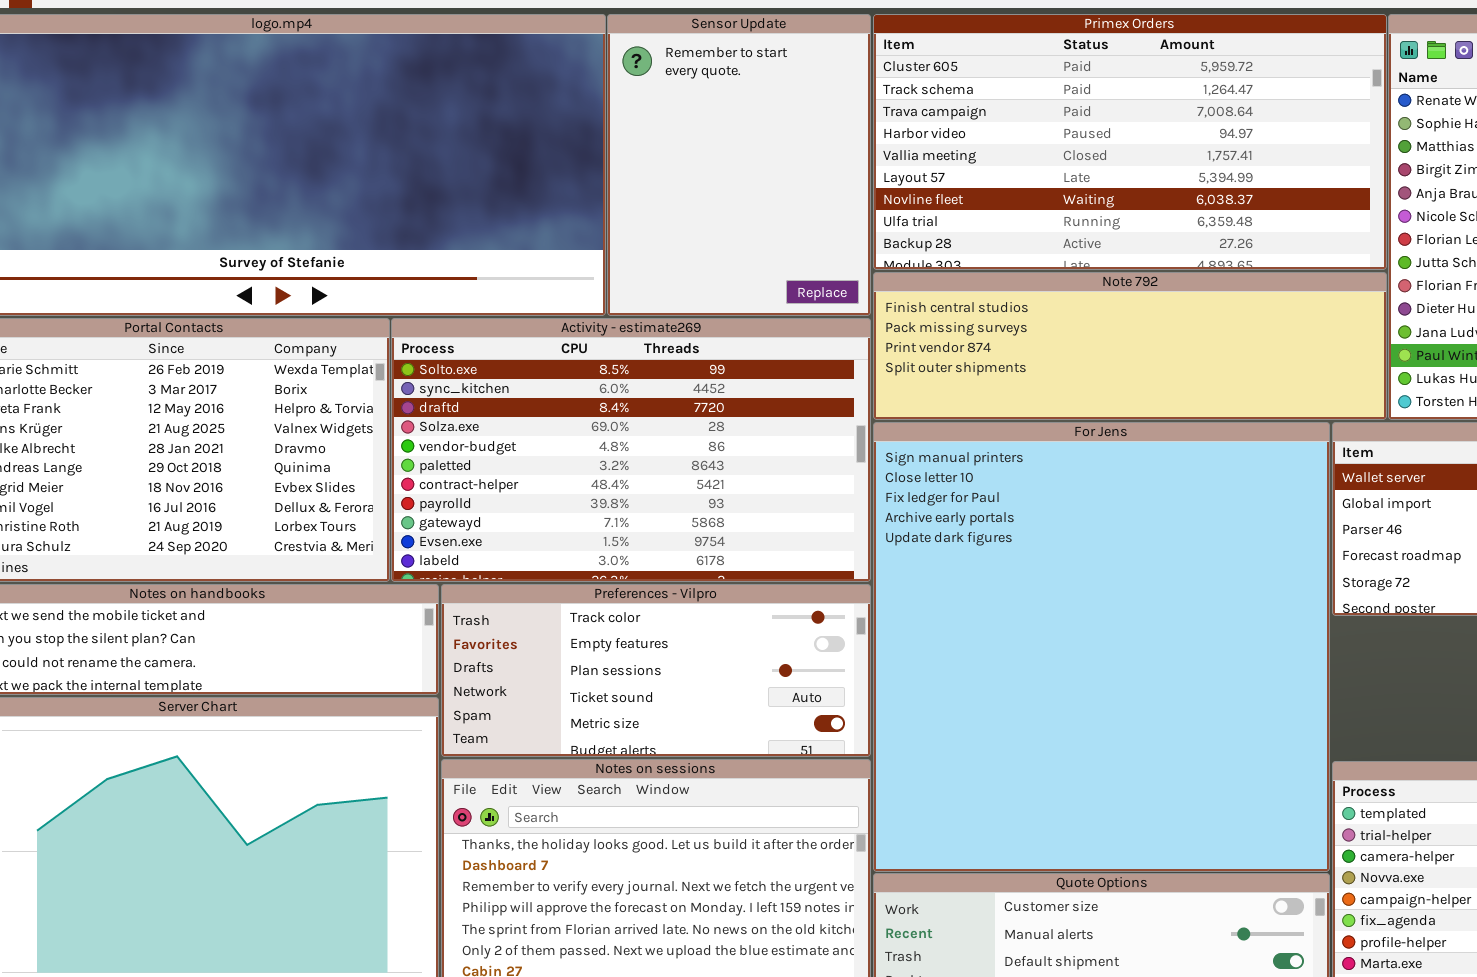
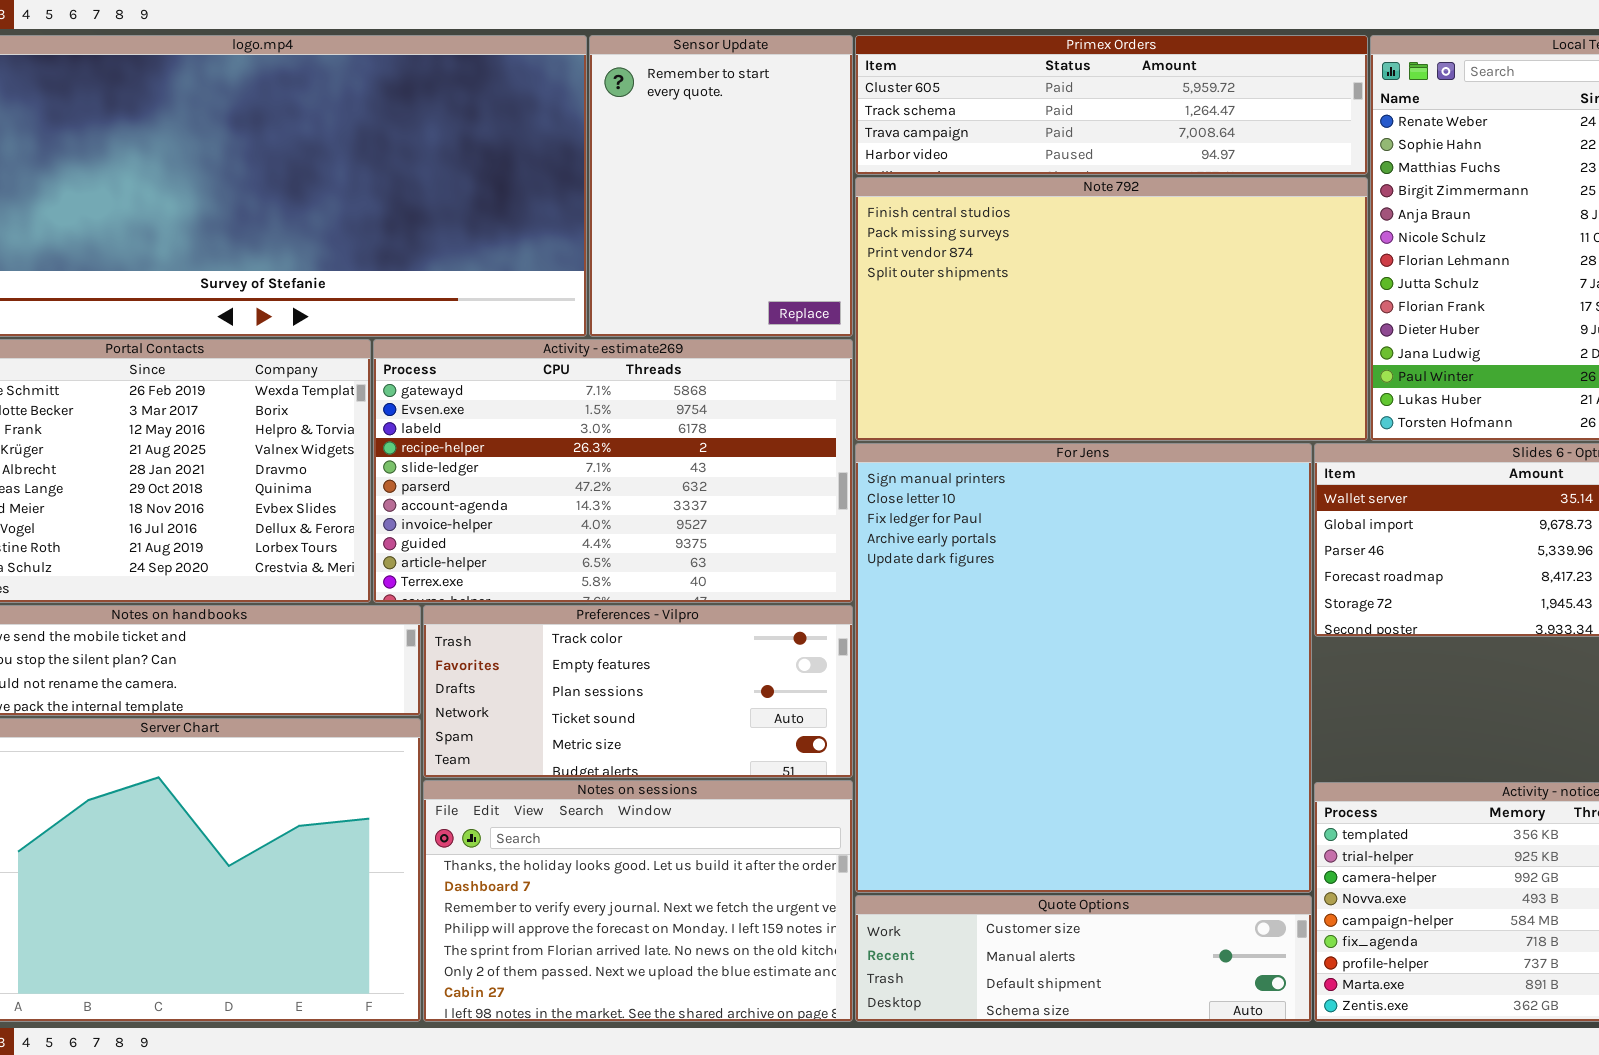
Primex Orders: [873,14,1387,270] -> [855,35,1368,175], resized
Note 792: [873,272,1387,420] -> [855,177,1368,441], resized
Activity - estimate269: [391,318,871,582] -> [373,339,853,603], scrolled down 8 rows

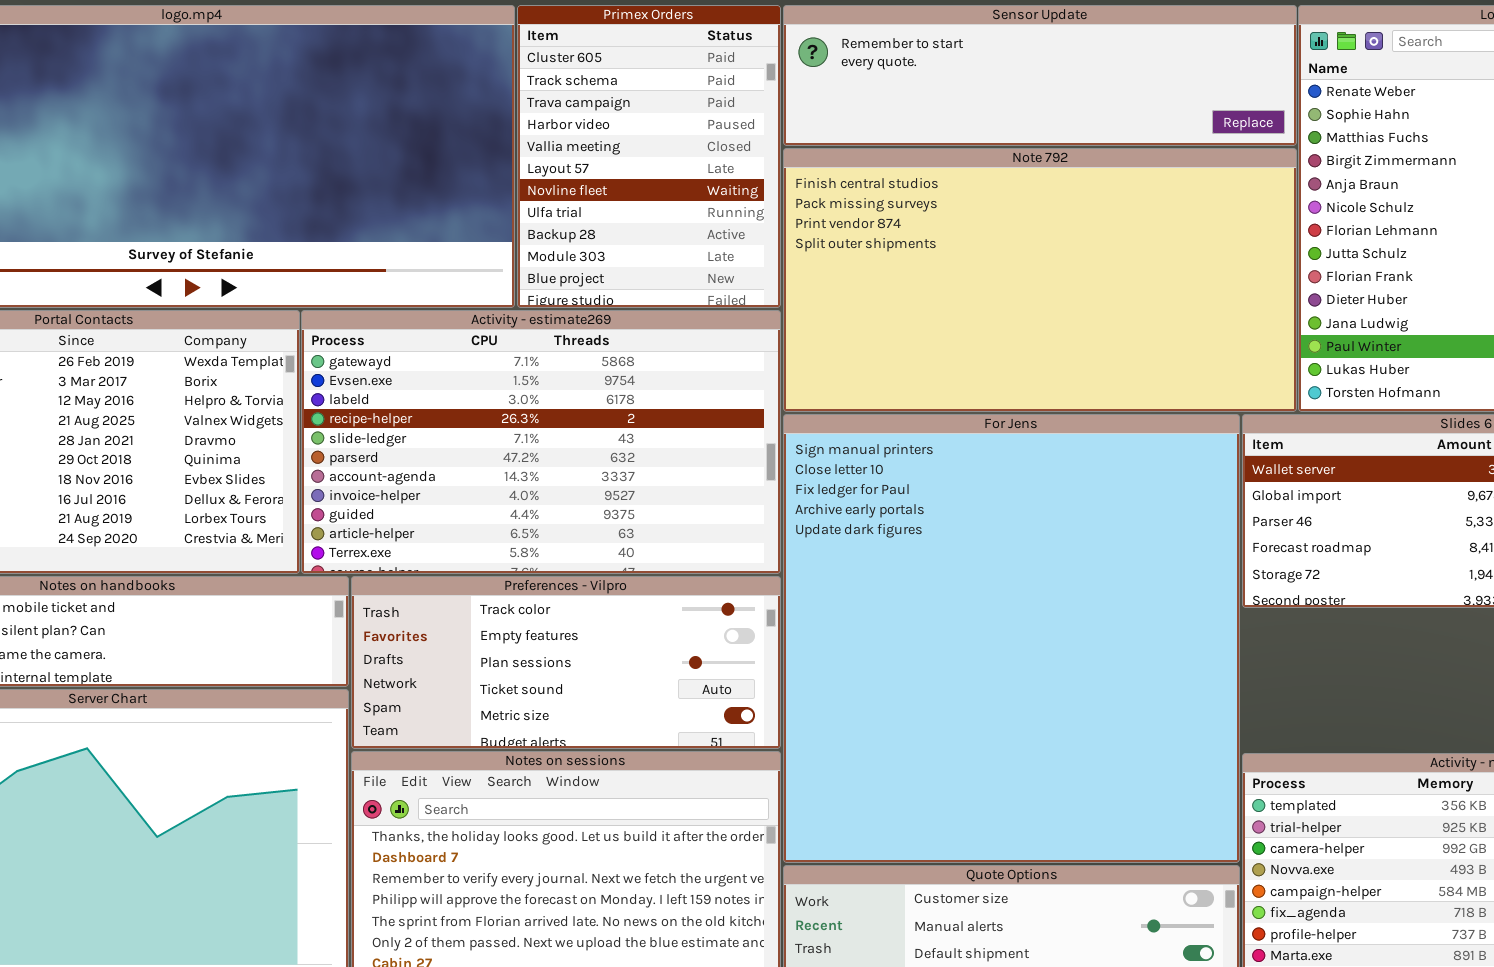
Sensor Update: [589,35,853,337] -> [783,5,1297,146], moved, resized
Primex Orders: [855,35,1368,175] -> [517,5,781,308], moved, resized

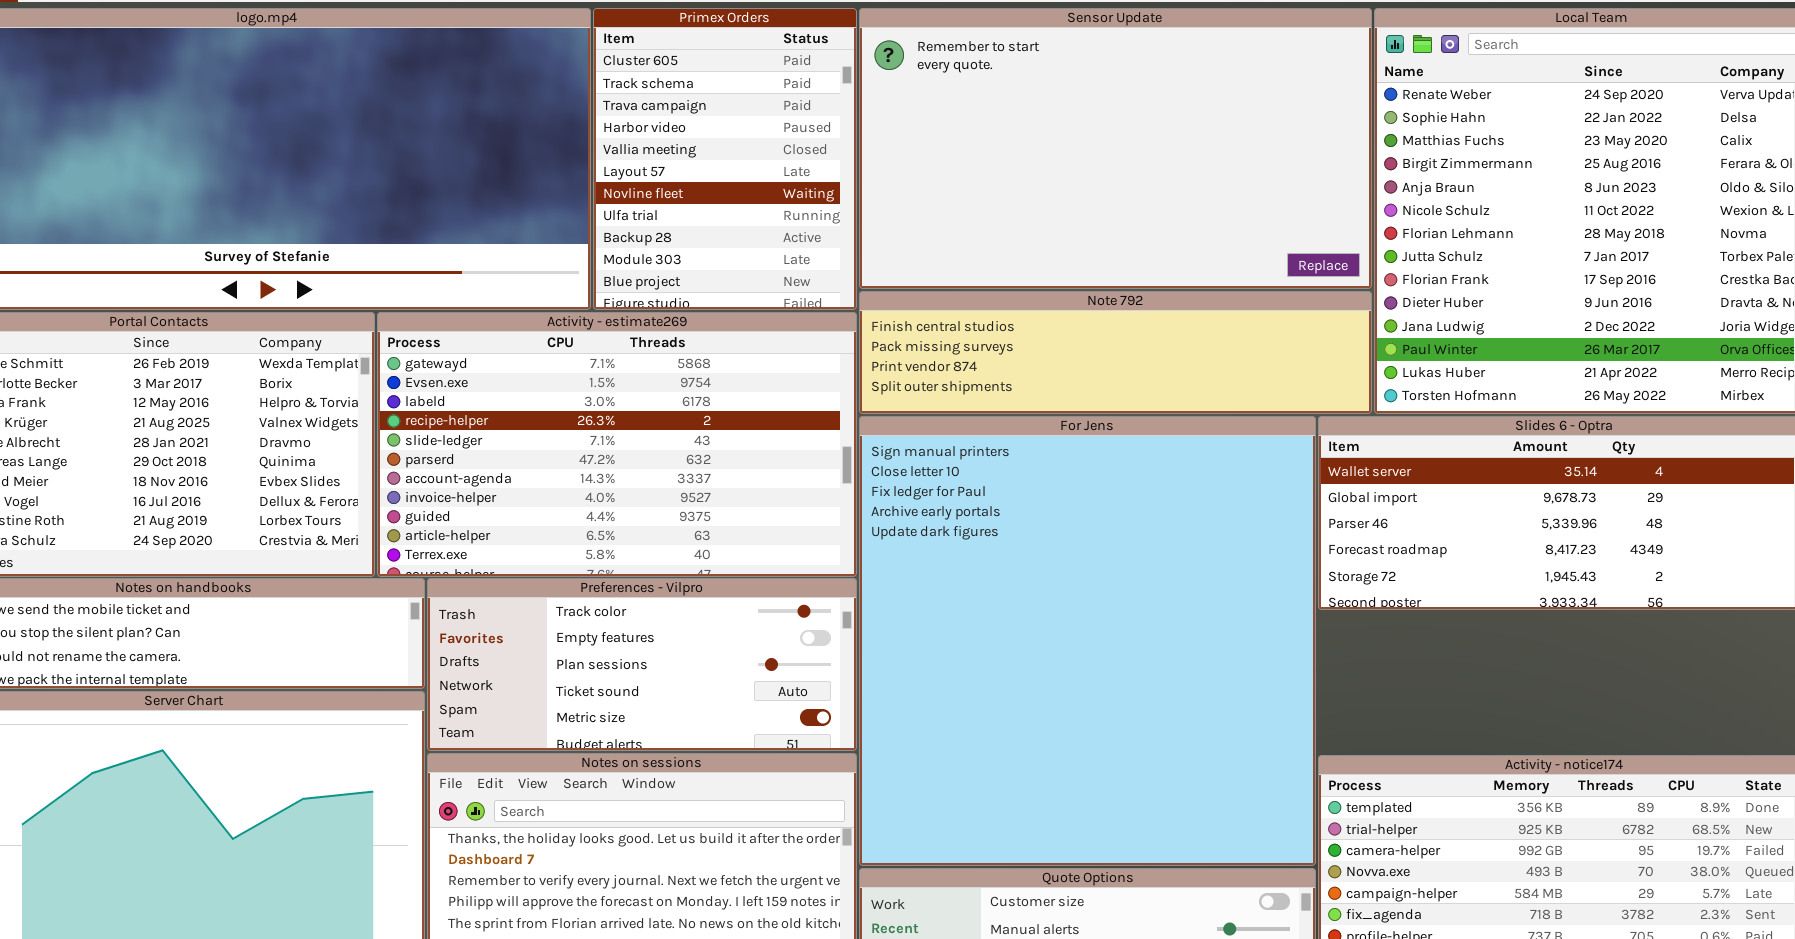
Sensor Update: [783,5,1297,146] -> [859,8,1372,289], resized
Note 792: [783,148,1297,412] -> [859,291,1372,414], resized

